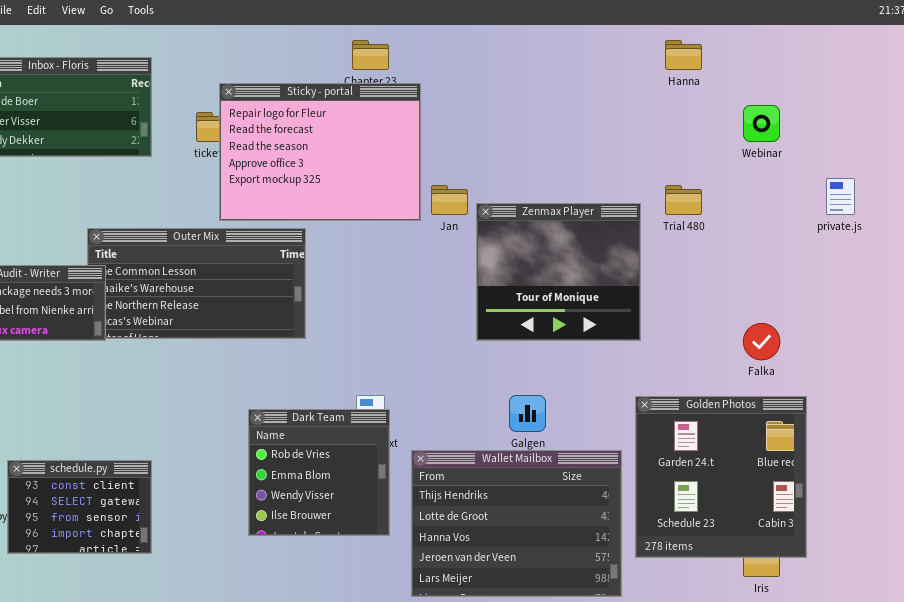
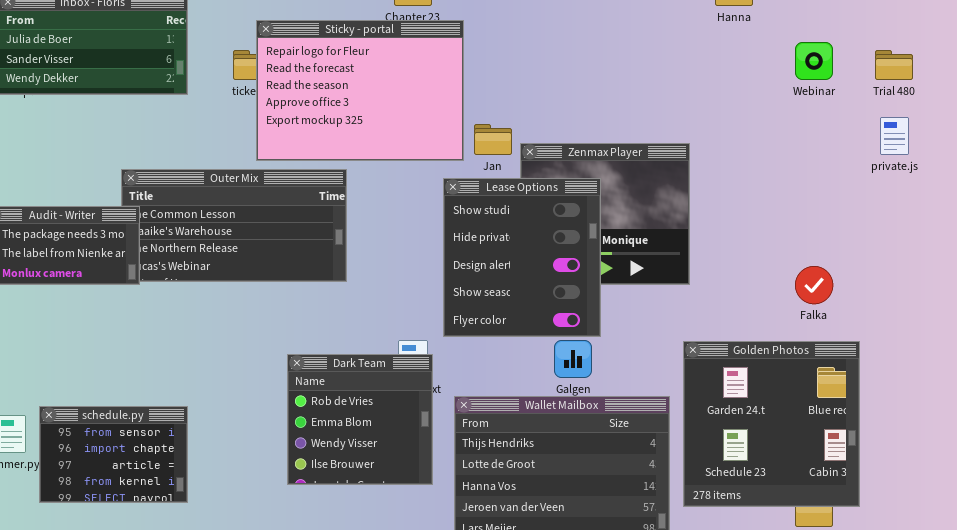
Trial 480: [665,185,702,215] -> [875,50,913,80], moved
Lease Options: none -> [443,178,601,337], opened
schedule.py: [7,460,152,554] -> [39,406,188,503], scrolled down 2 rows

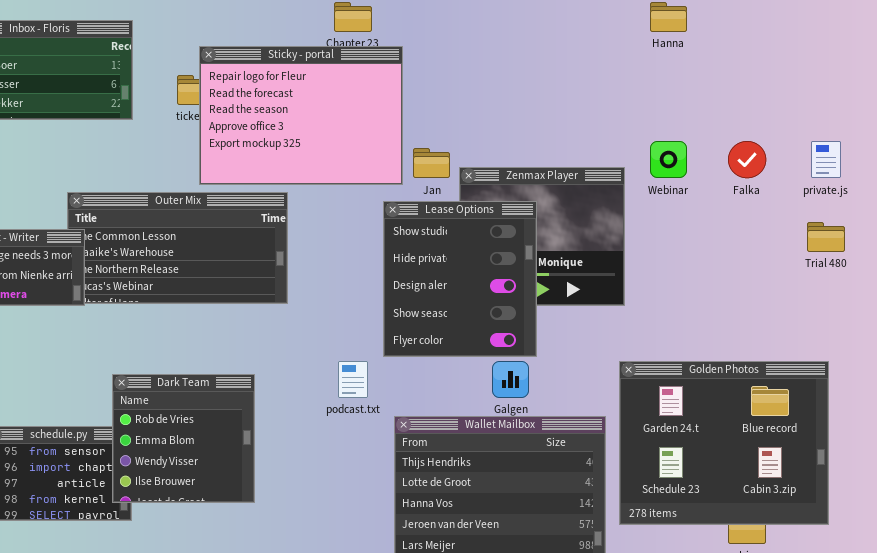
Webinar: [795,42,833,80] -> [650,141,687,178], moved
Trial 480: [875,50,913,80] -> [807,222,845,252], moved
Falka: [795,266,833,304] -> [728,141,766,178], moved
Golden Photos: [683,341,860,507] -> [619,361,829,525], resized
Dark Team: [287,354,433,485] -> [112,374,255,503], moved

